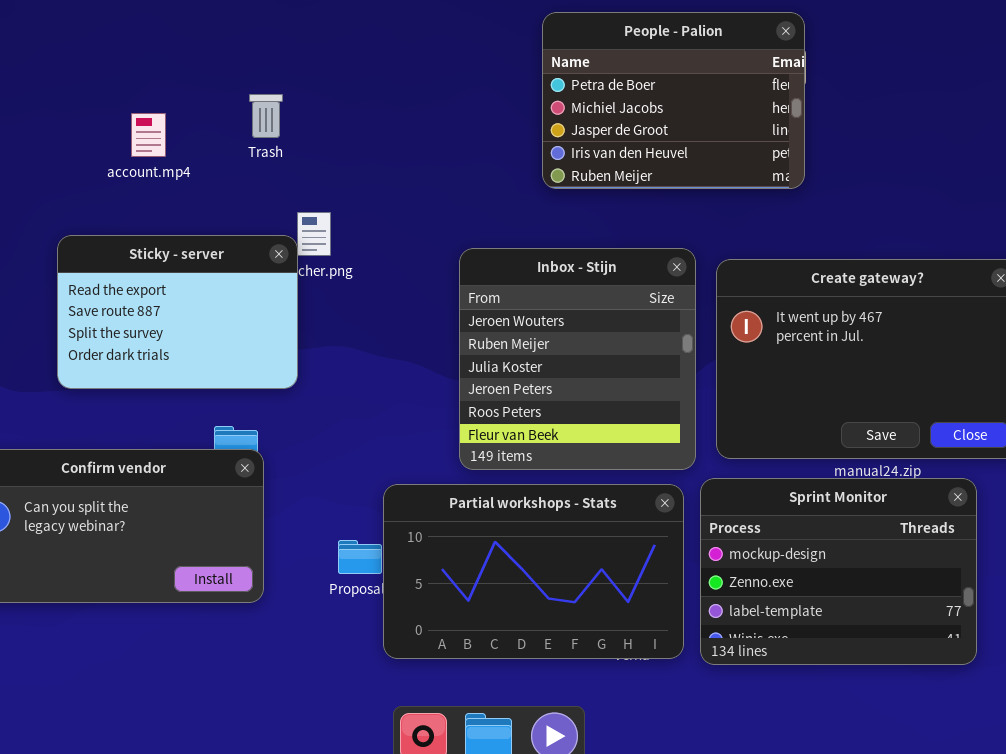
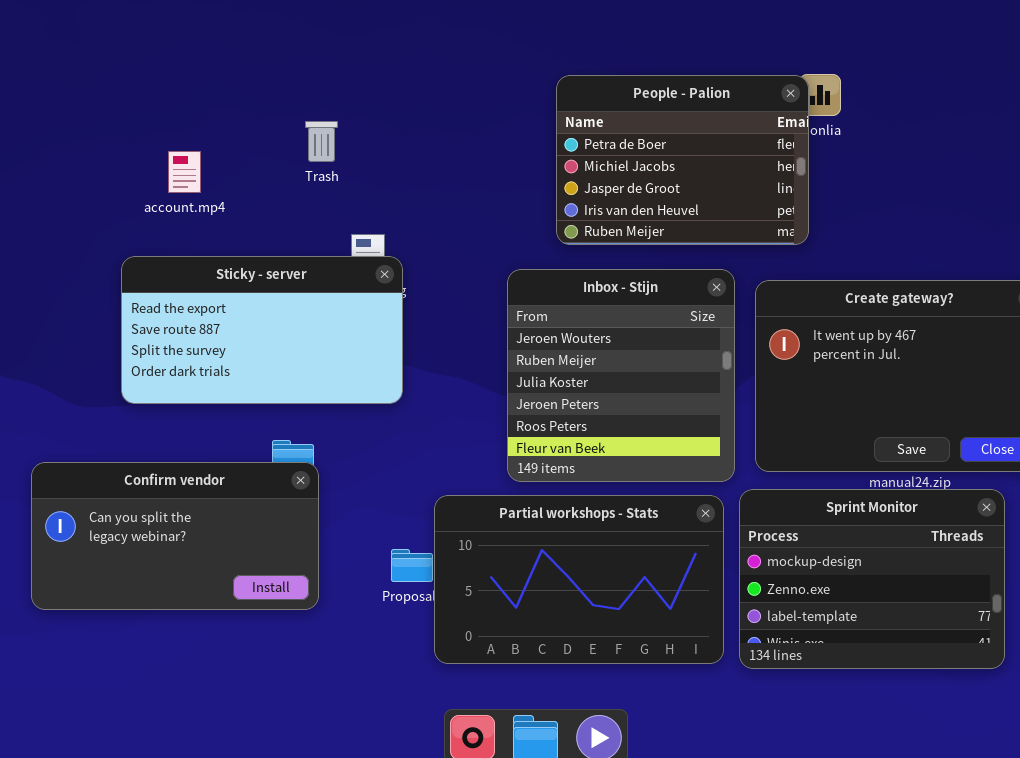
People - Palion: [542,12,805,189] -> [556,75,809,245], moved
account.mp4: [131,113,166,157] -> [168,151,201,193], moved
Sticky - server: [57,235,298,389] -> [121,256,403,404], resized

